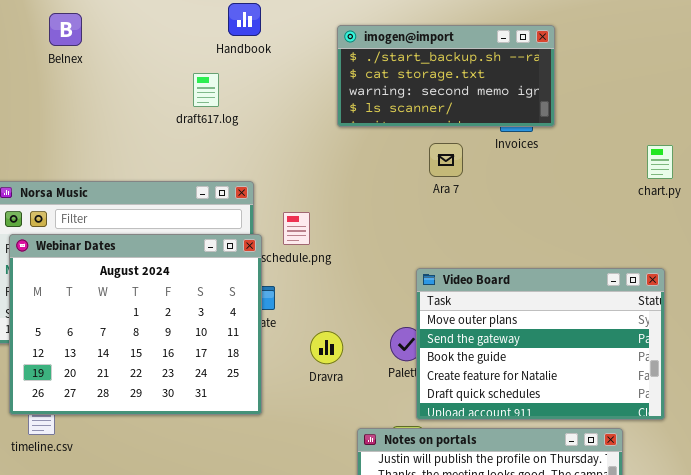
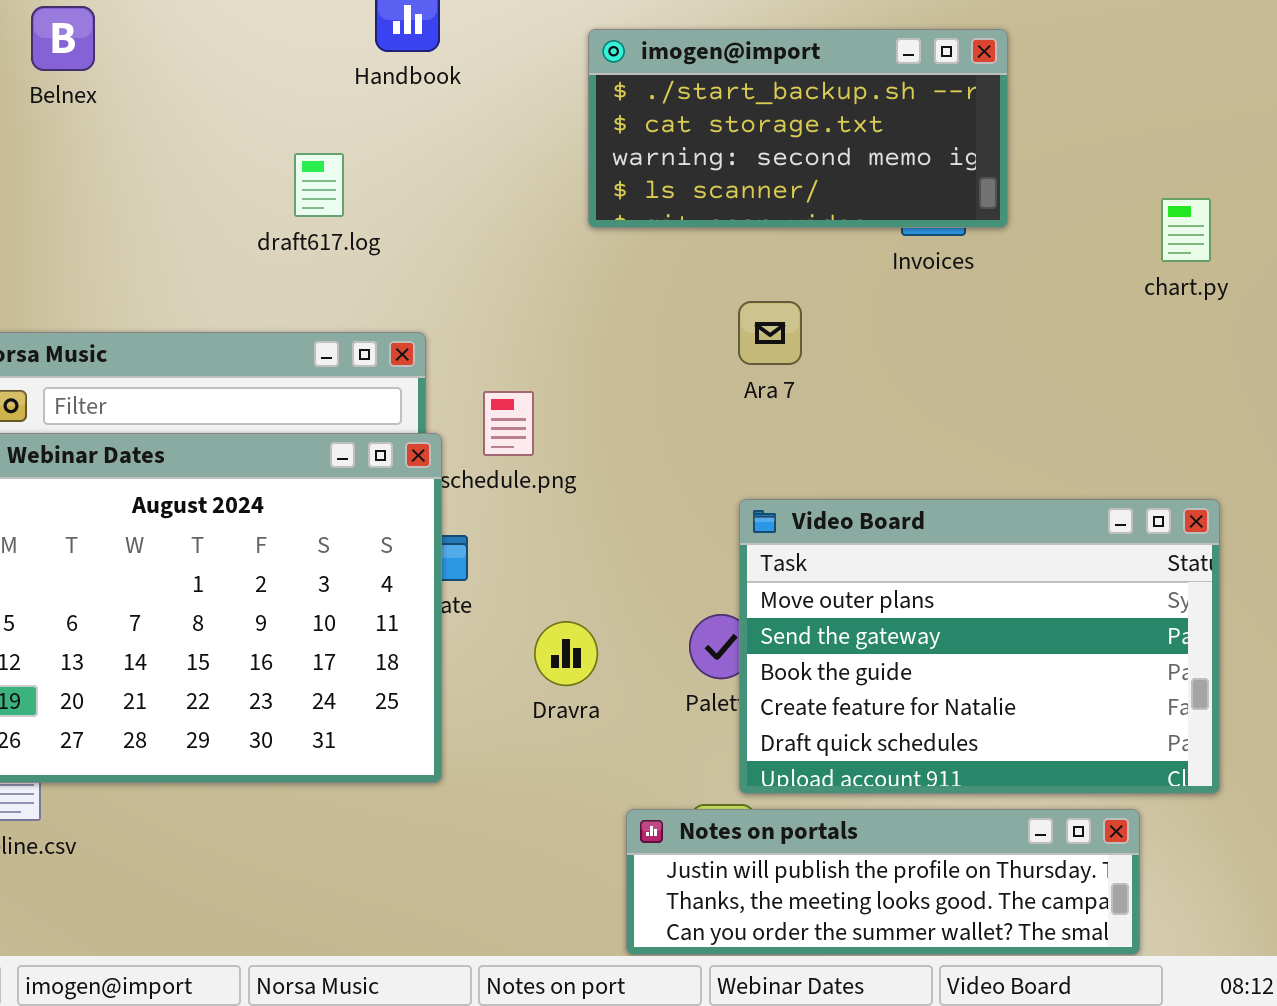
draft617.log: [193,73,219,107] -> [294,153,344,217], moved
Ara 7: [429,143,463,177] -> [738,301,802,365], moved
chart.py: [647,145,673,179] -> [1161,198,1211,262], moved

